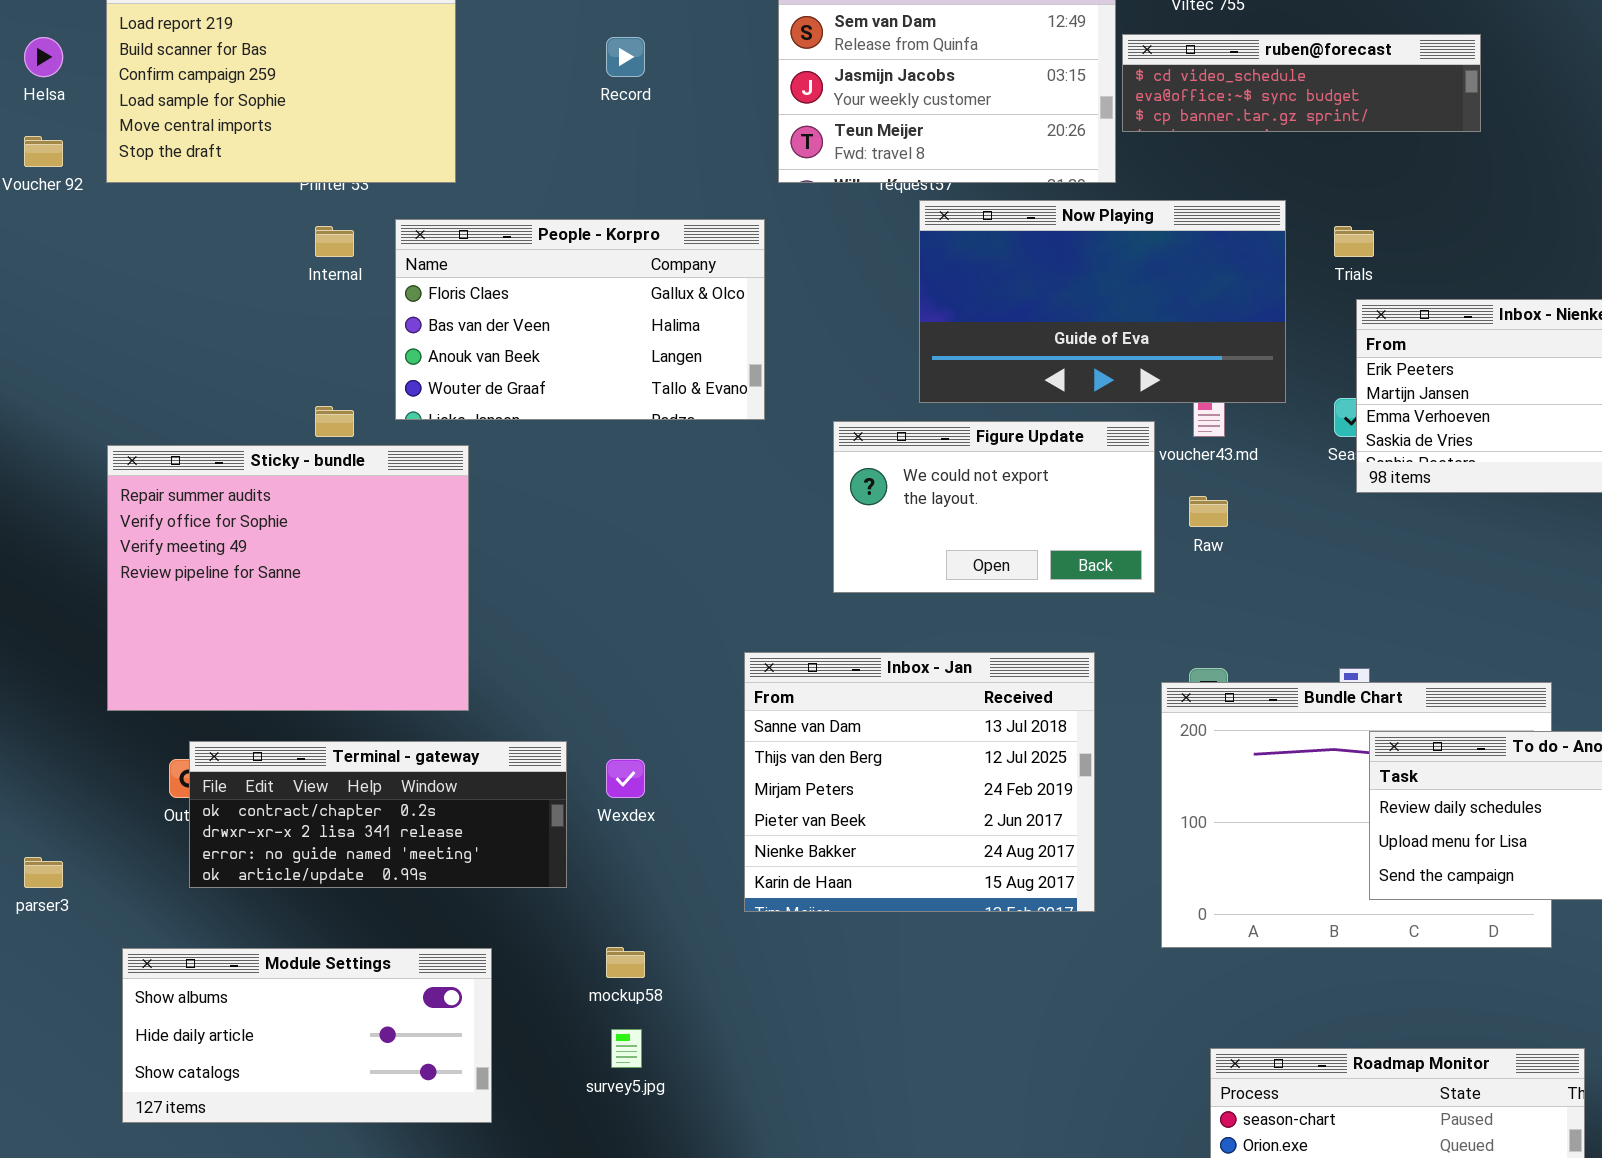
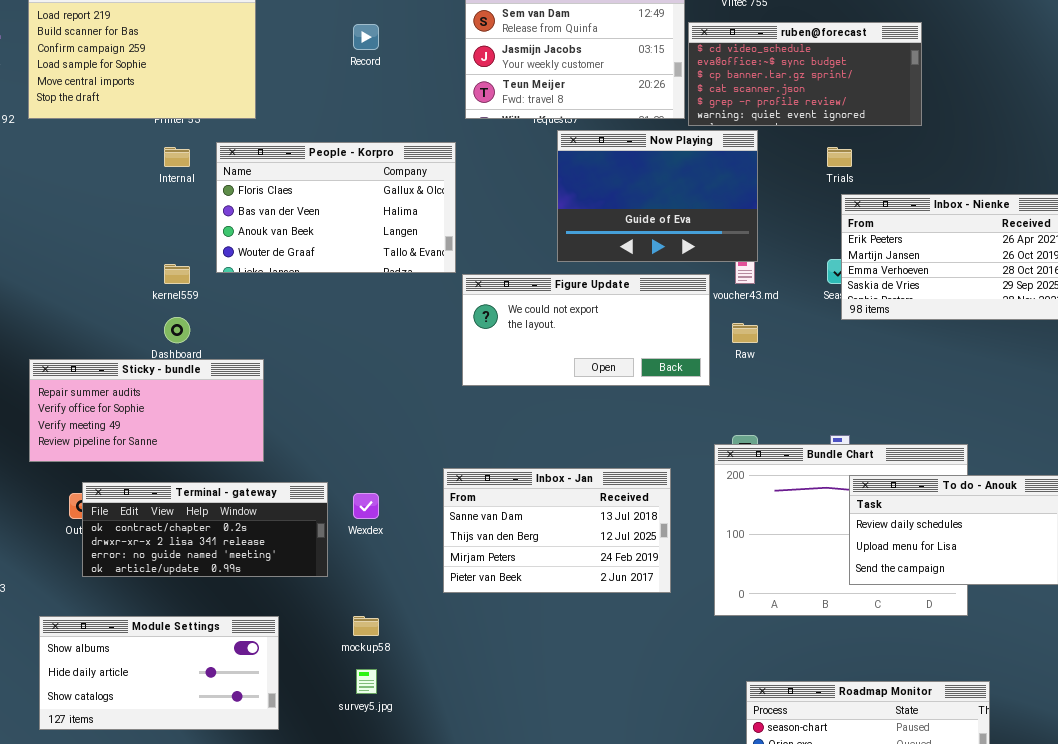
ruben@forecast: [1122,34,1481,132] -> [688,22,922,126], resized
Now Playing: [919,200,1286,403] -> [557,130,758,262], resized
Figure Update: [833,421,1155,593] -> [462,274,710,386], resized
Sticky - bundle: [107,445,469,711] -> [29,359,264,462], resized
Inbox - Jan: [744,652,1095,912] -> [443,468,671,593], resized

